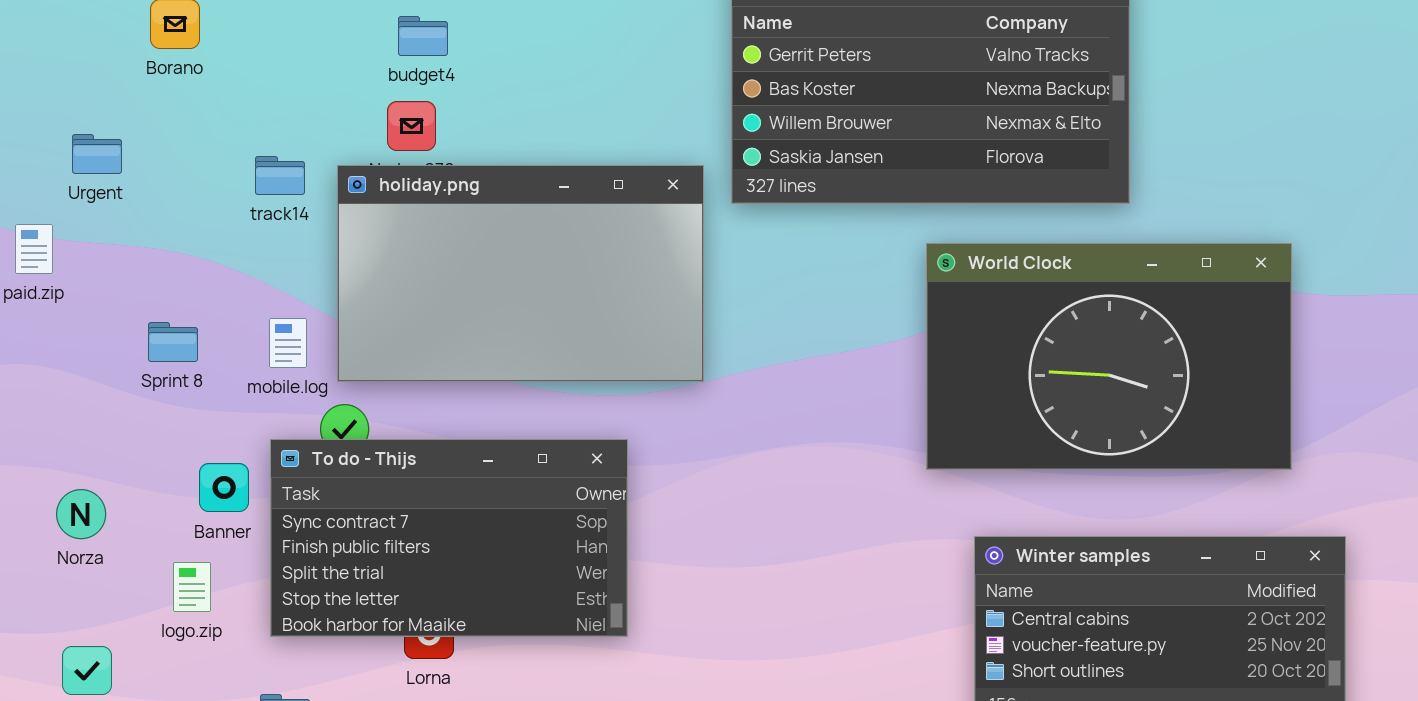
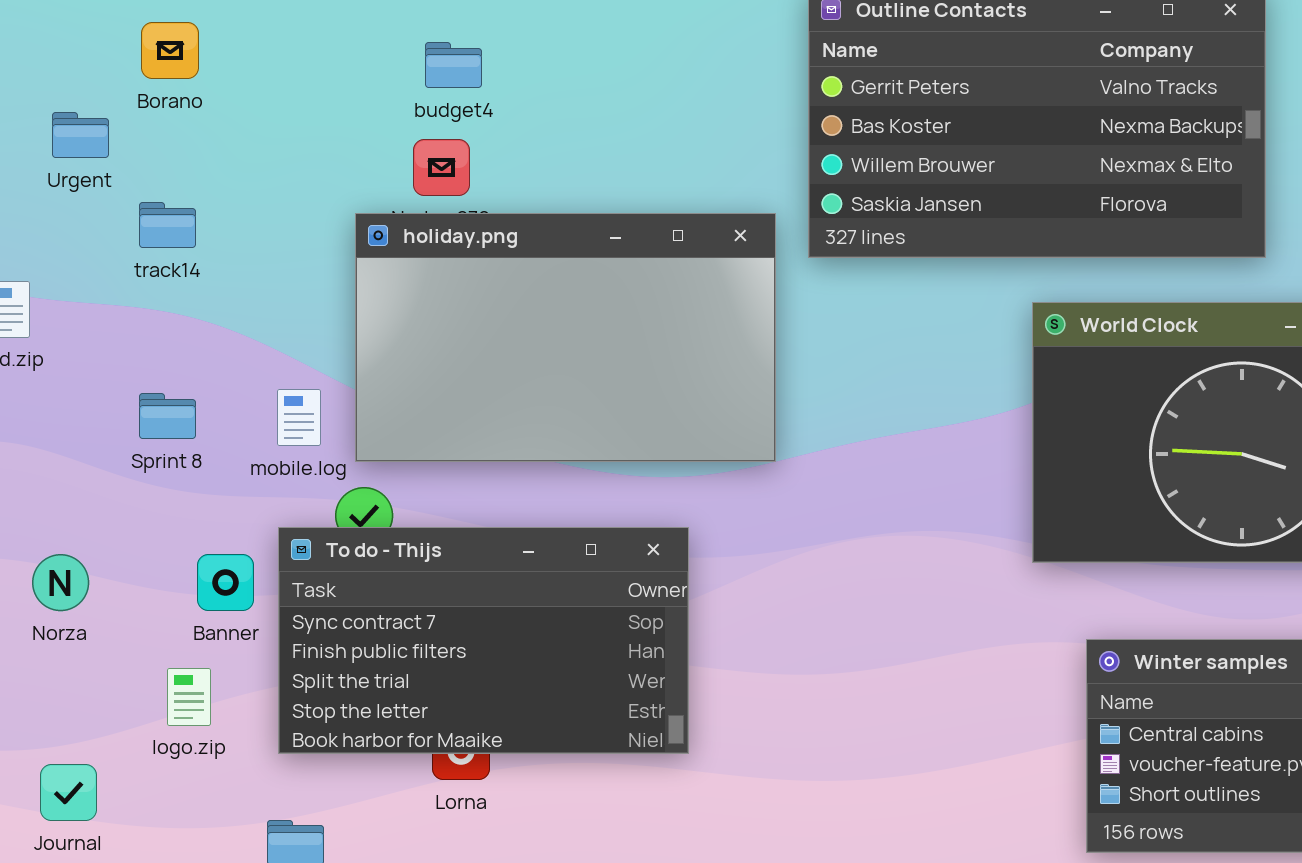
Urgent: [72,134,122,174] -> [52,112,109,158], moved
track14: [255,156,305,195] -> [139,202,196,248], moved
Norza: [56,489,106,539] -> [32,554,89,611], moved

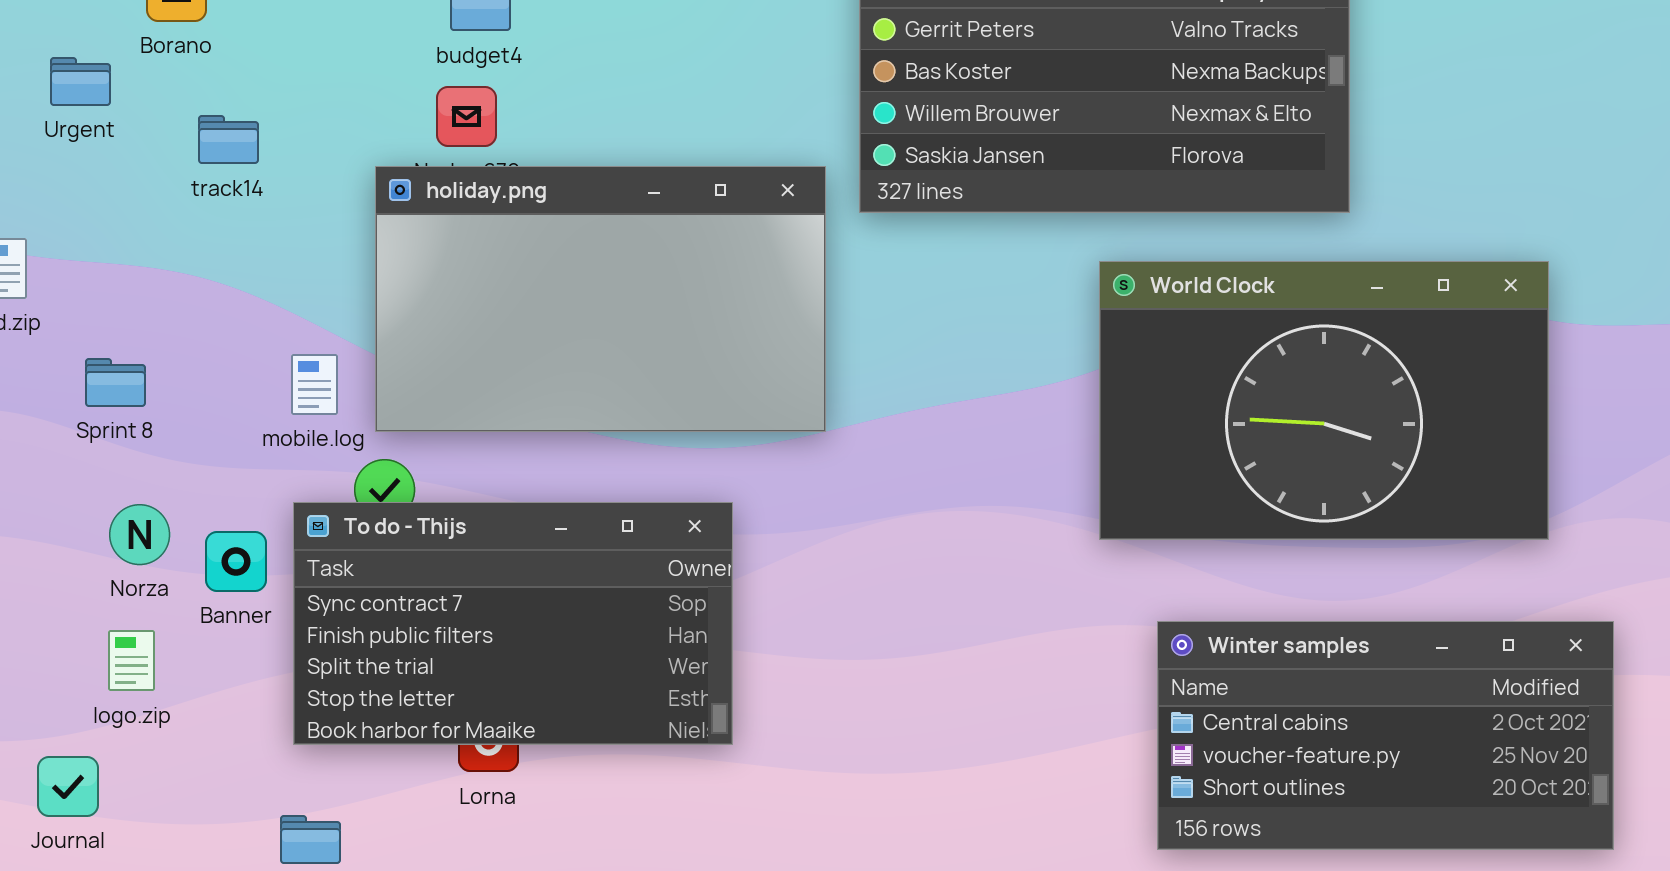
track14: [139,202,196,248] -> [198,115,259,164], moved
Sprint 8: [139,393,196,439] -> [85,358,146,407], moved
Norza: [32,554,89,611] -> [109,504,170,565], moved
logo.zip: [167,668,211,726] -> [108,630,155,691], moved

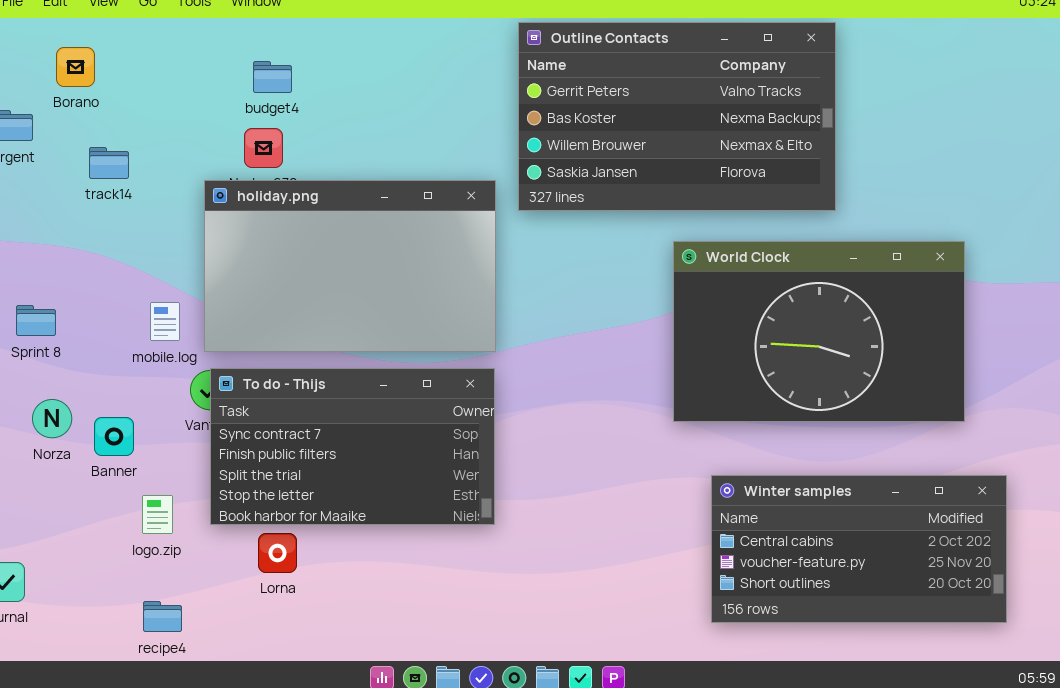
To do - Thijs: [293,502,733,745] -> [210,368,495,525], moved
logo.zip: [108,630,155,691] -> [142,495,173,534], moved

